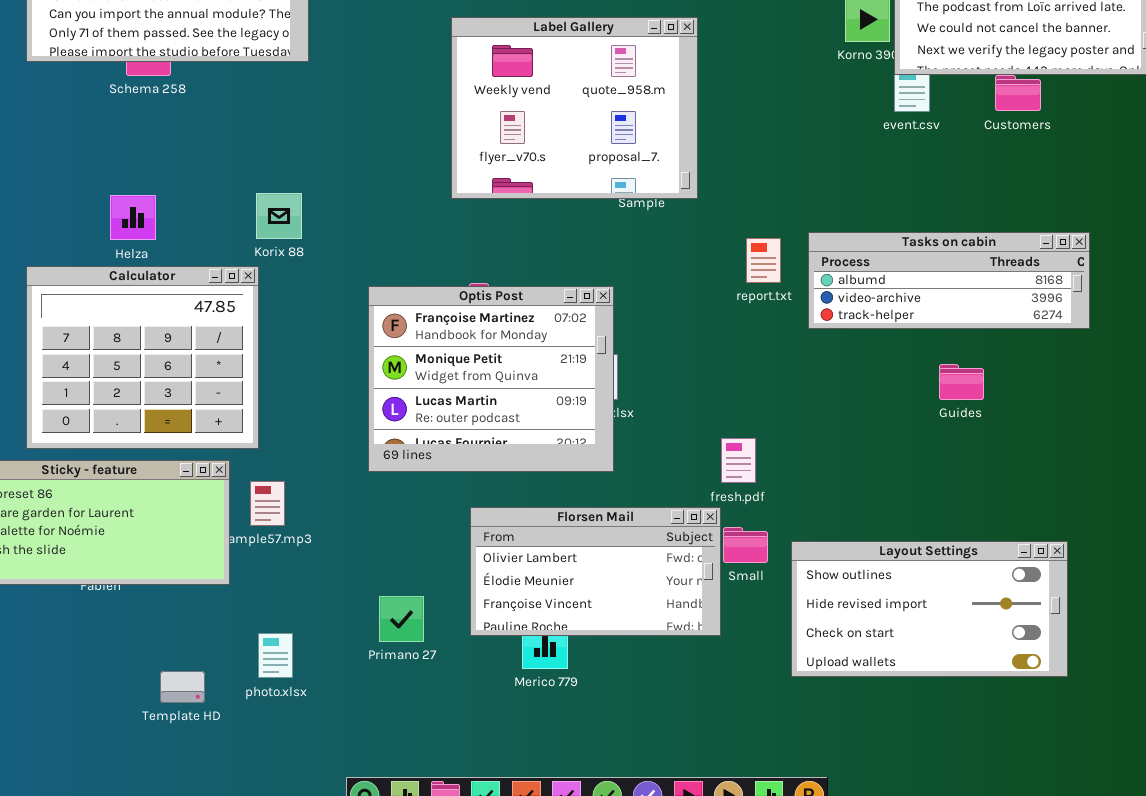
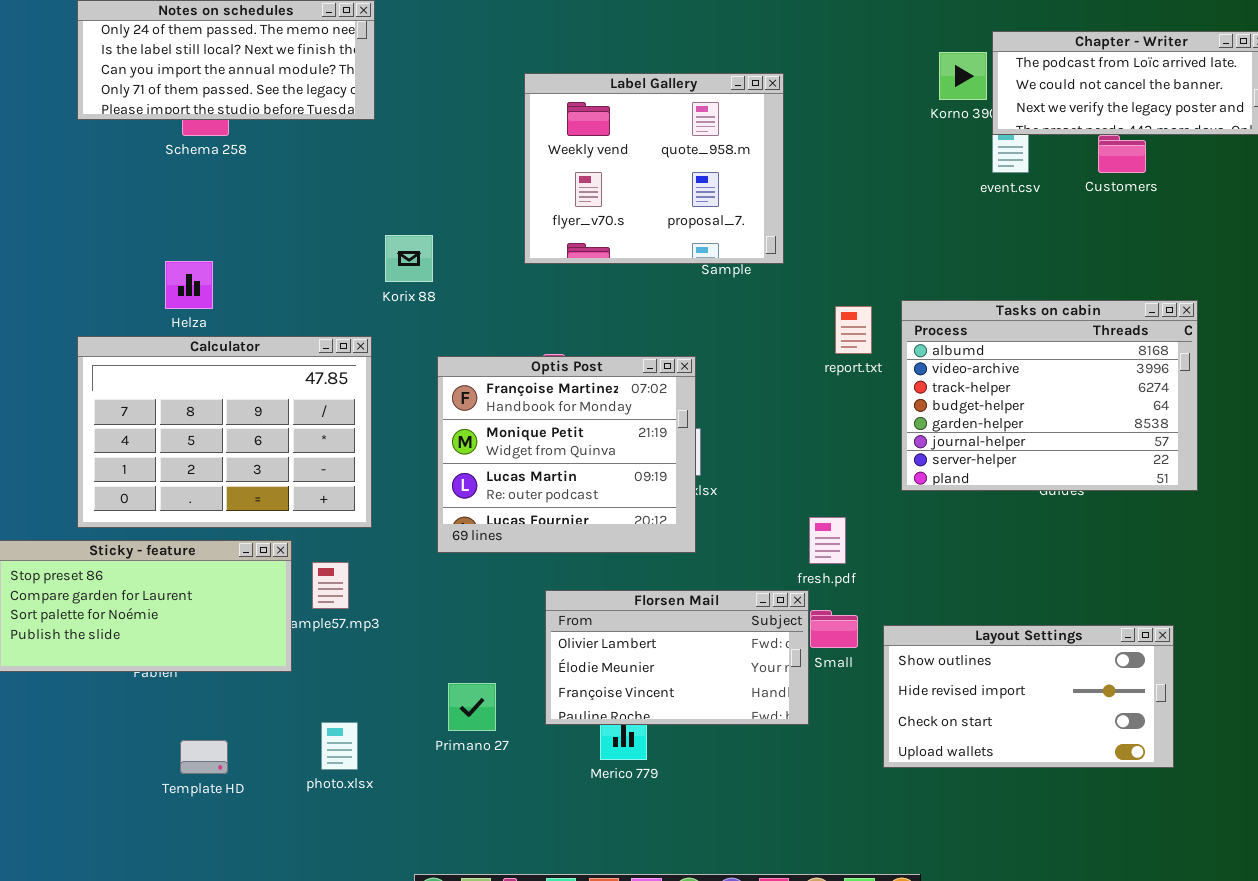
Korix 88: [256,193,302,239] -> [385,235,433,282], moved
Tasks on cabin: [808,232,1090,329] -> [901,300,1198,491], resized
Calculator: [26,266,259,449] -> [77,336,372,528], resized
Template HD: [160,671,205,703] -> [180,740,228,774], moved

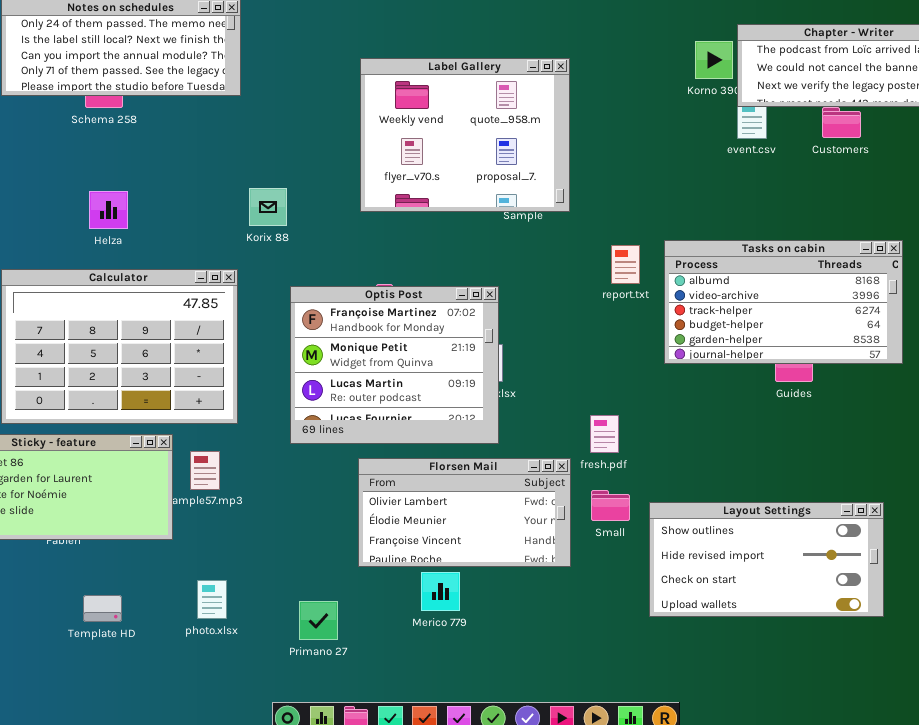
Helza: [165,261,213,309] -> [89,191,128,229], moved
Tasks on cabin: [901,300,1198,491] -> [664,240,903,364], resized
Florsen Mail: [545,590,809,725] -> [358,458,571,567], moved
Primano 27: [448,683,496,731] -> [299,601,338,640], moved

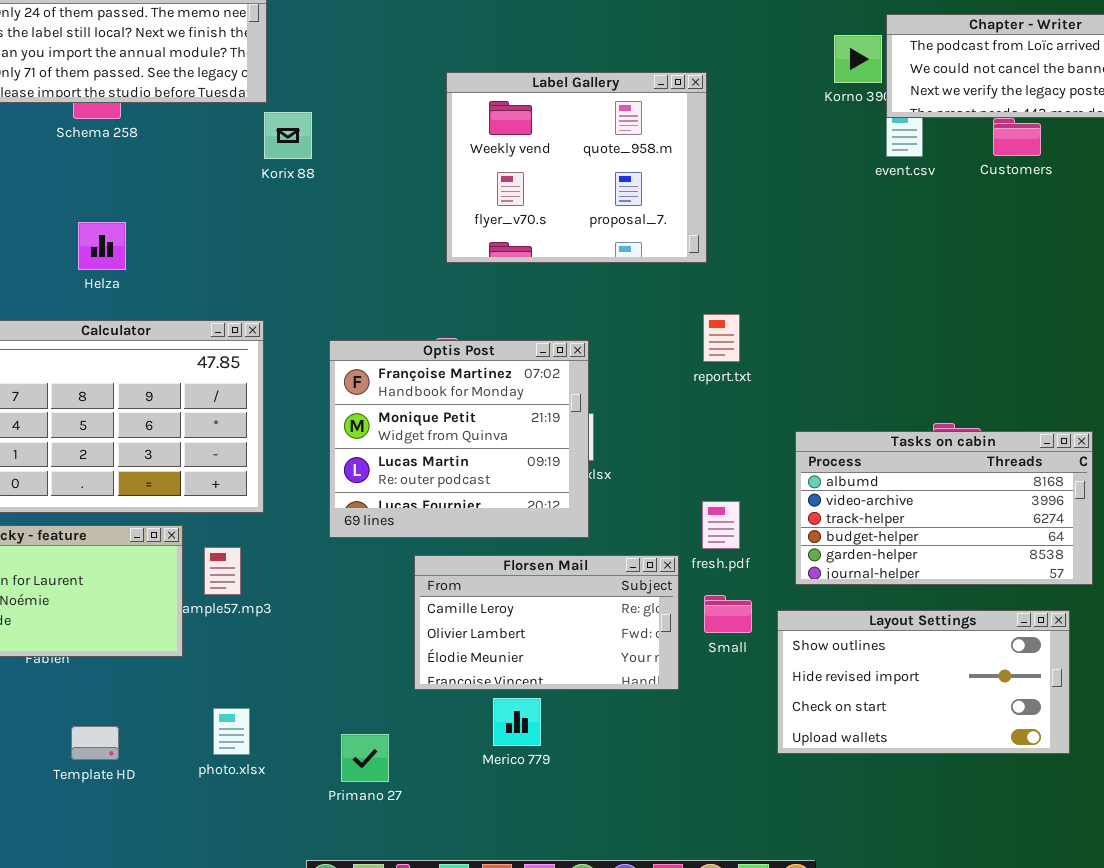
Label Gallery: [360,58,570,212] -> [446,72,707,263], moved
Korix 88: [249,188,287,226] -> [264,112,312,159], moved
Tasks on cabin: [664,240,903,364] -> [795,431,1093,585], moved
report.txt: [611,245,640,284] -> [703,314,740,362], moved
Florsen Mail: [358,458,571,567] -> [414,555,679,690], scrolled up 1 row

